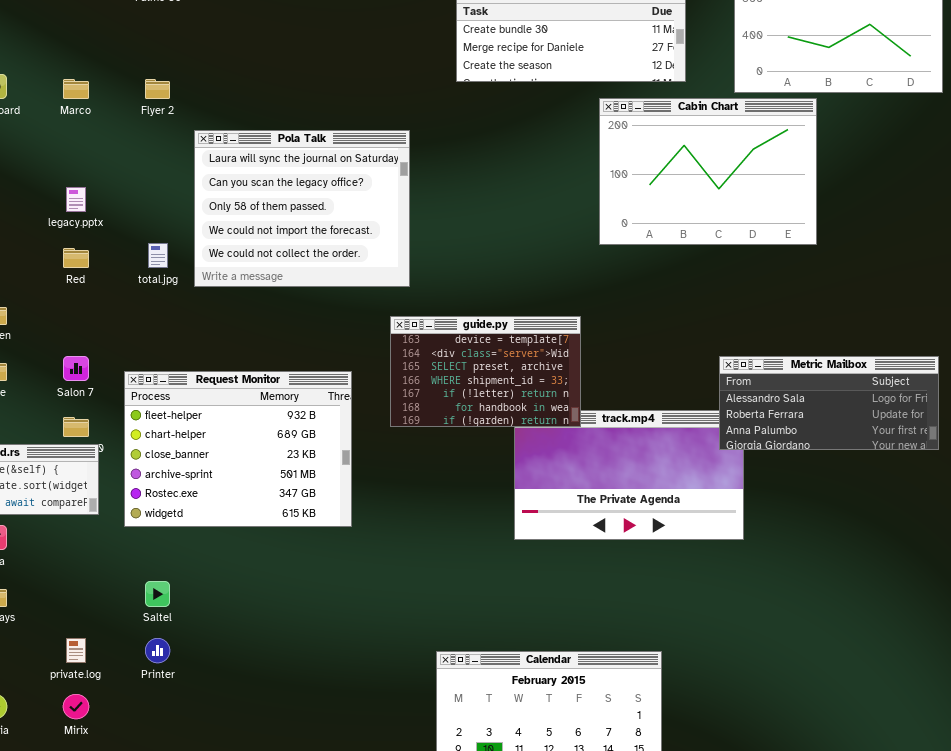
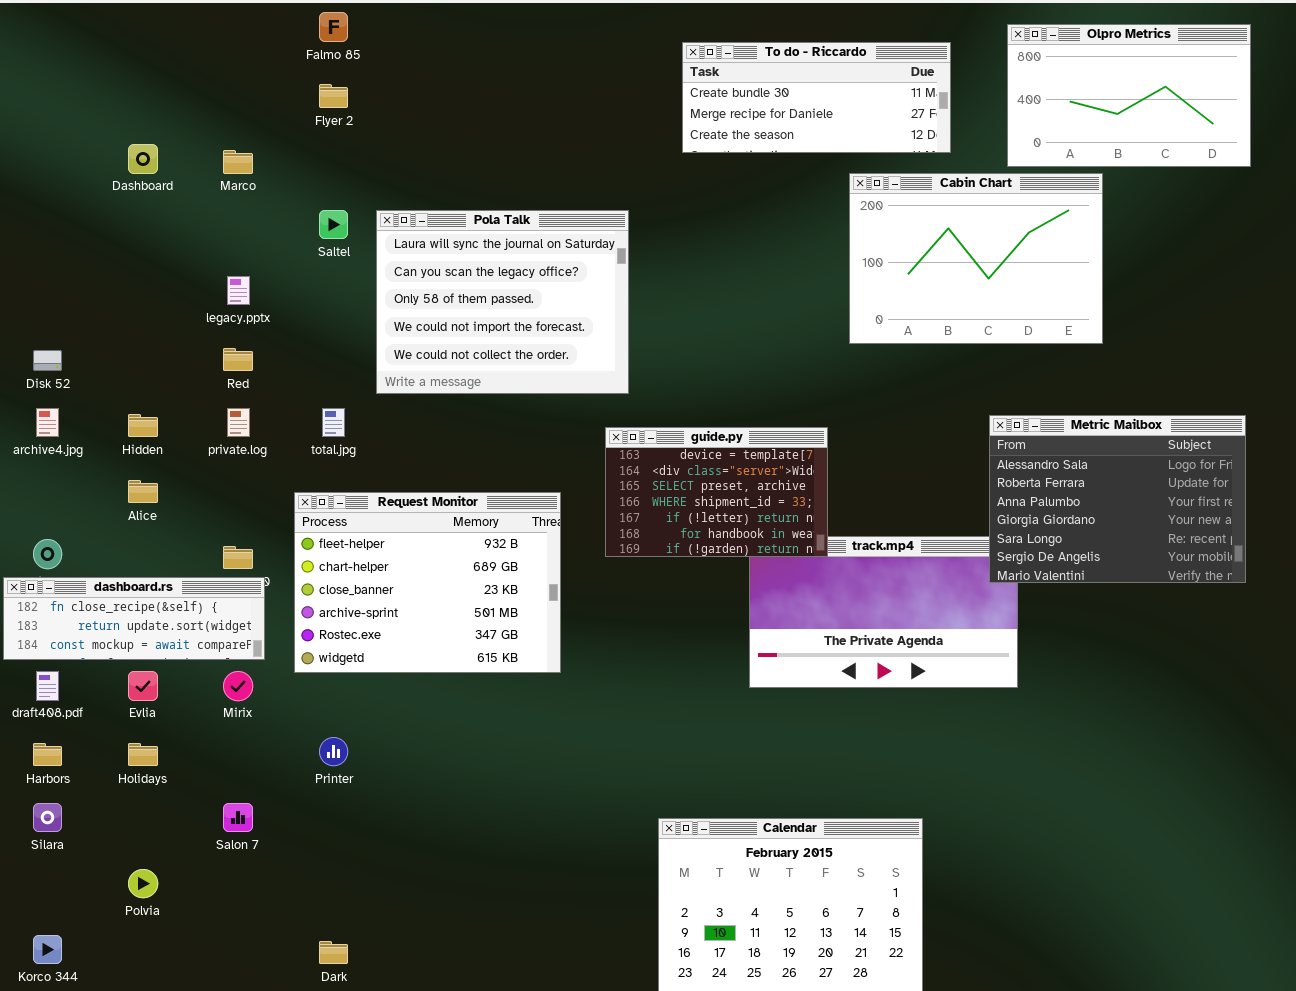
Flyer 2: [145,79,170,99] -> [319,84,348,108], moved
total.jpg: [148,243,168,268] -> [322,408,345,437], moved
Salon 7: [63,356,89,381] -> [223,803,253,832], moved
Metric Mailbox: [719,356,939,450] -> [989,415,1246,583], resized
Saltel: [145,581,170,607] -> [319,210,348,239], moved
private.log: [66,638,86,663] -> [227,408,250,437], moved
Printer: [145,638,170,663] -> [319,737,348,766], moved
Mirix: [63,694,89,719] -> [223,671,253,701], moved

